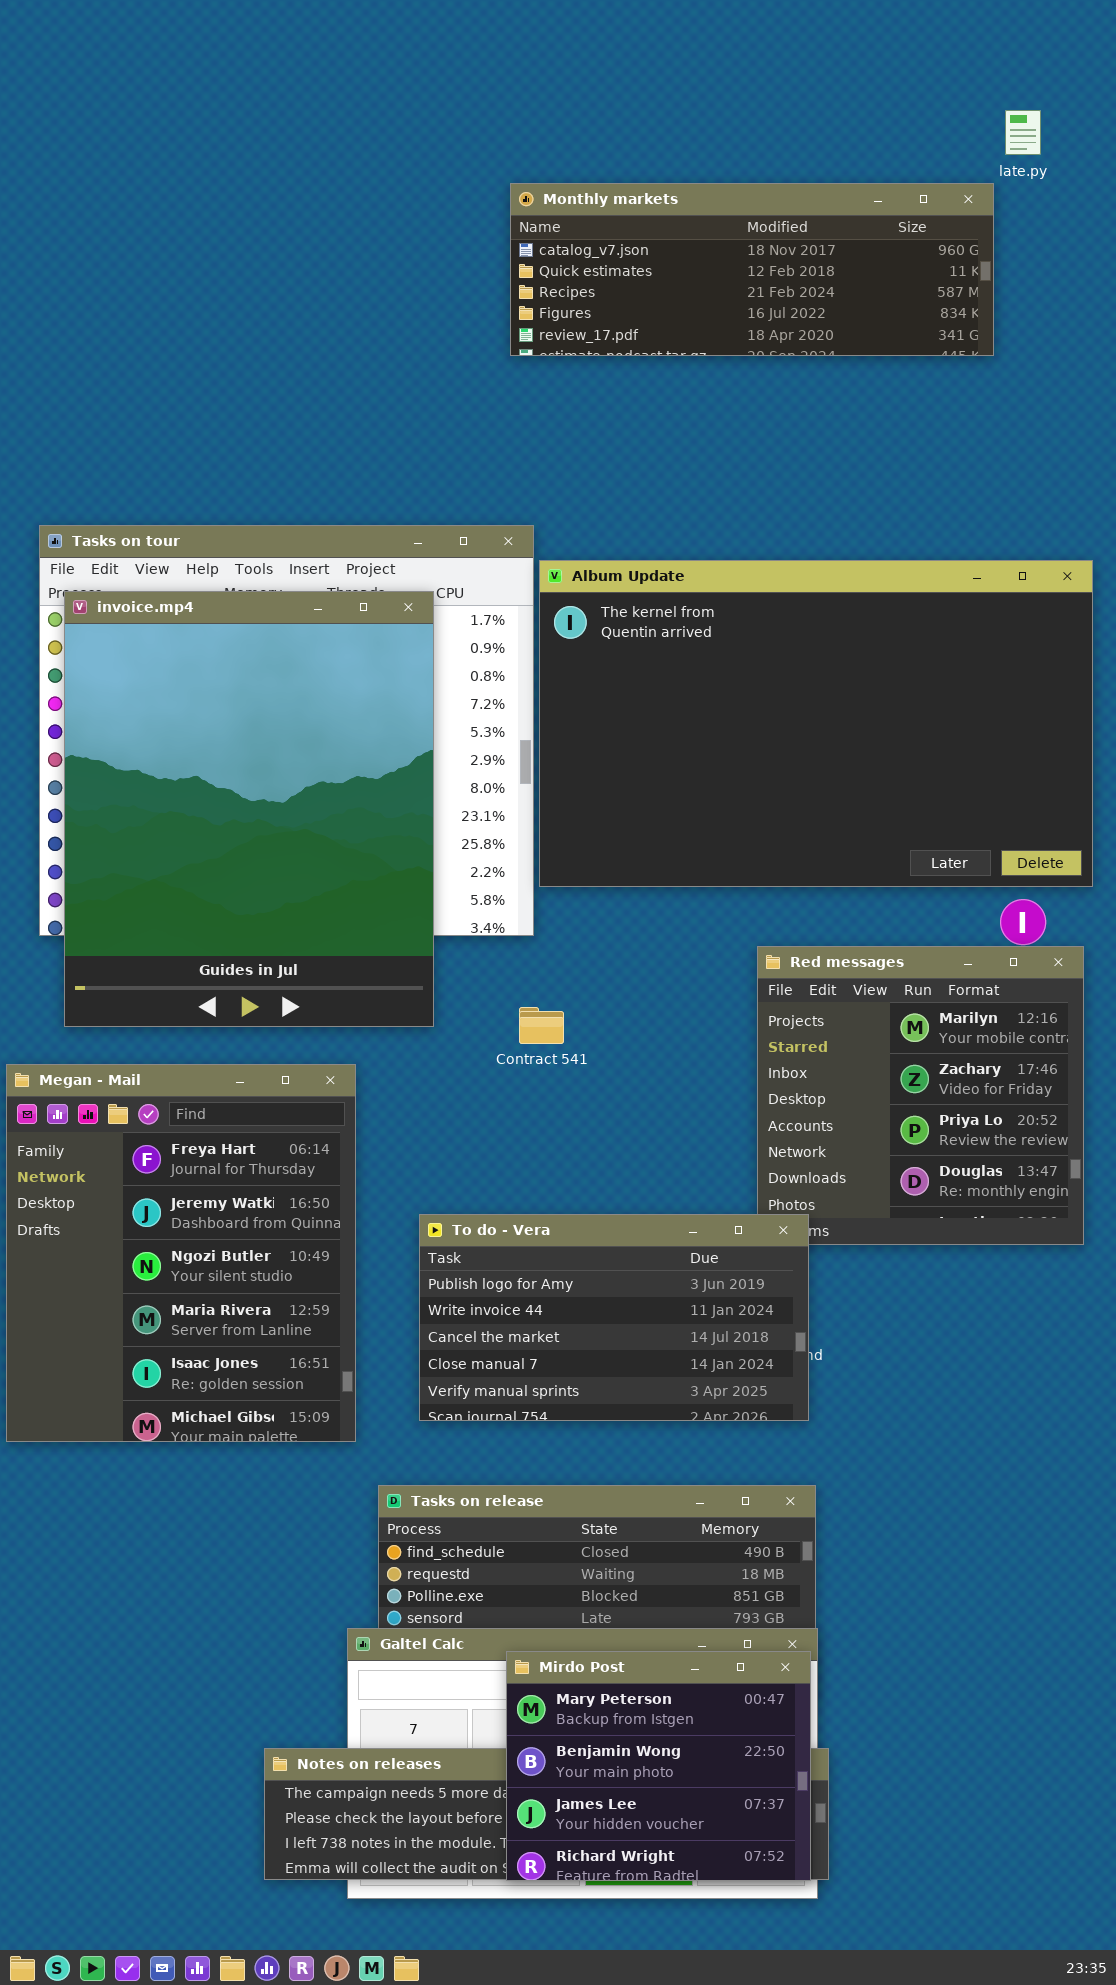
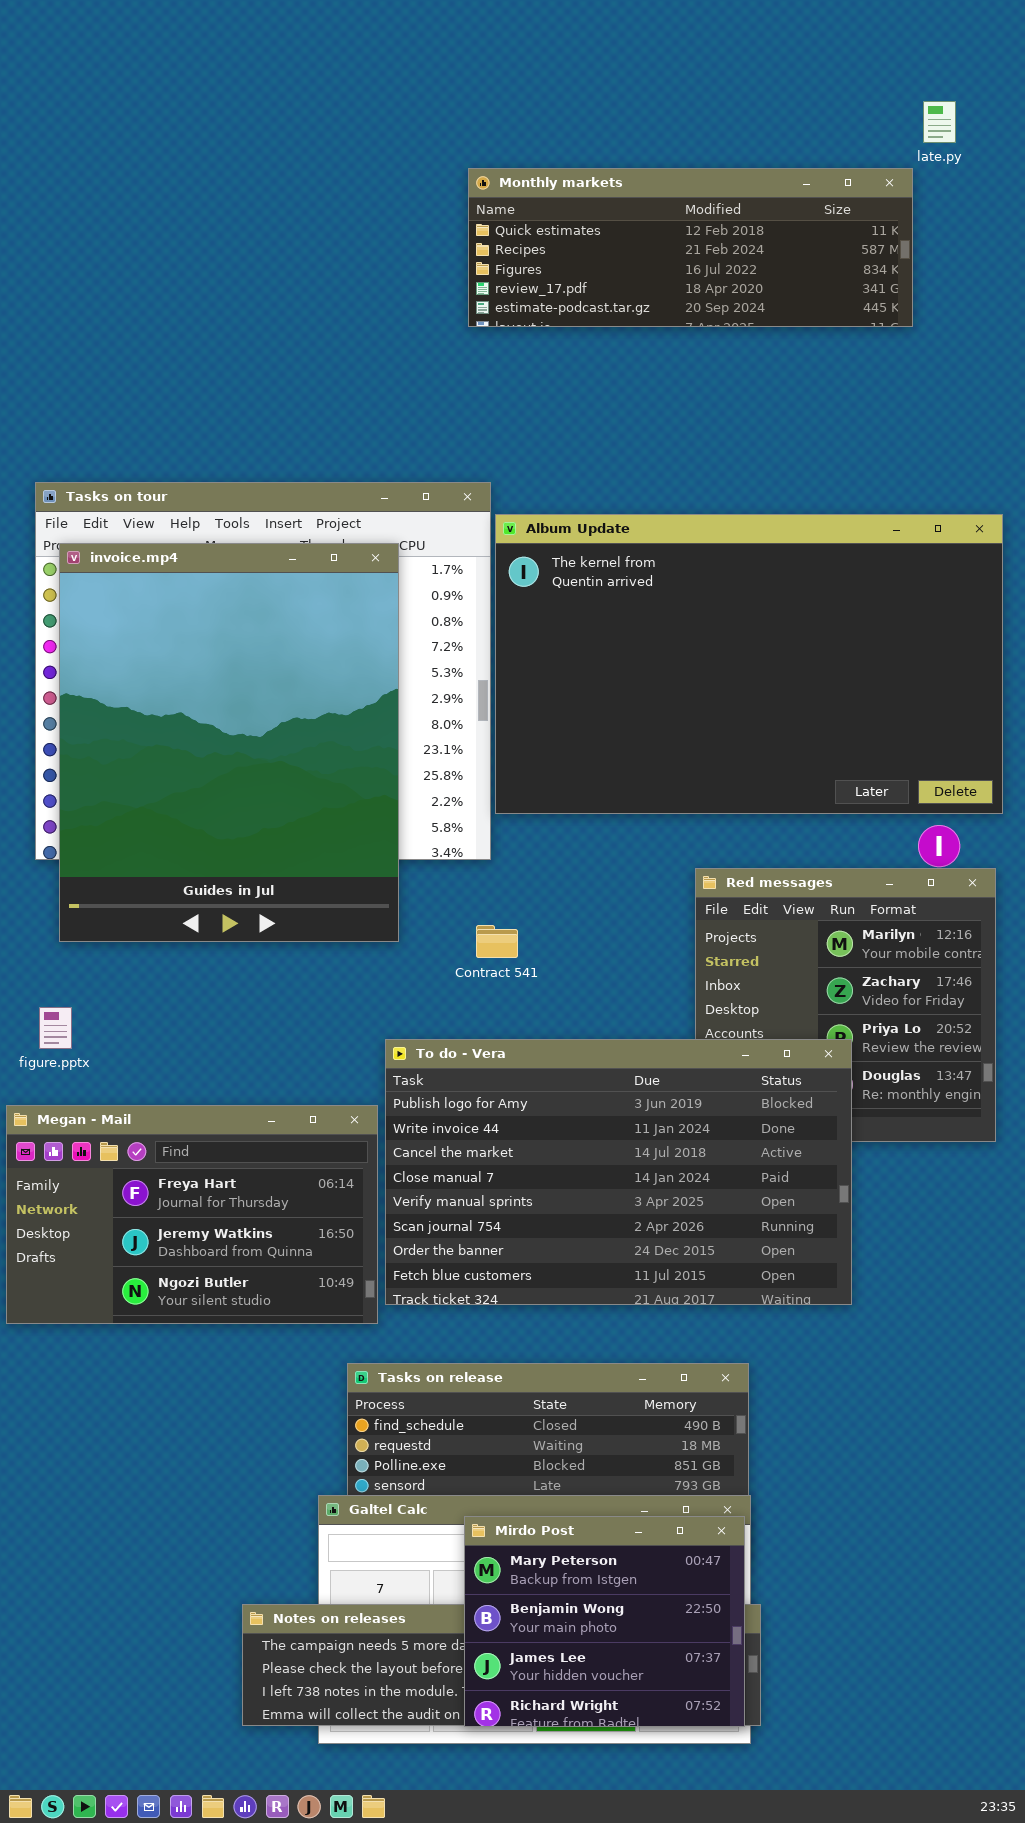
Monthly markets: [510,183,994,356] -> [468,168,913,327], scrolled down 1 row
Megan - Mail: [6,1064,356,1442] -> [6,1105,378,1324], resized
To do - Vera: [419,1214,809,1421] -> [385,1039,852,1305], resized

